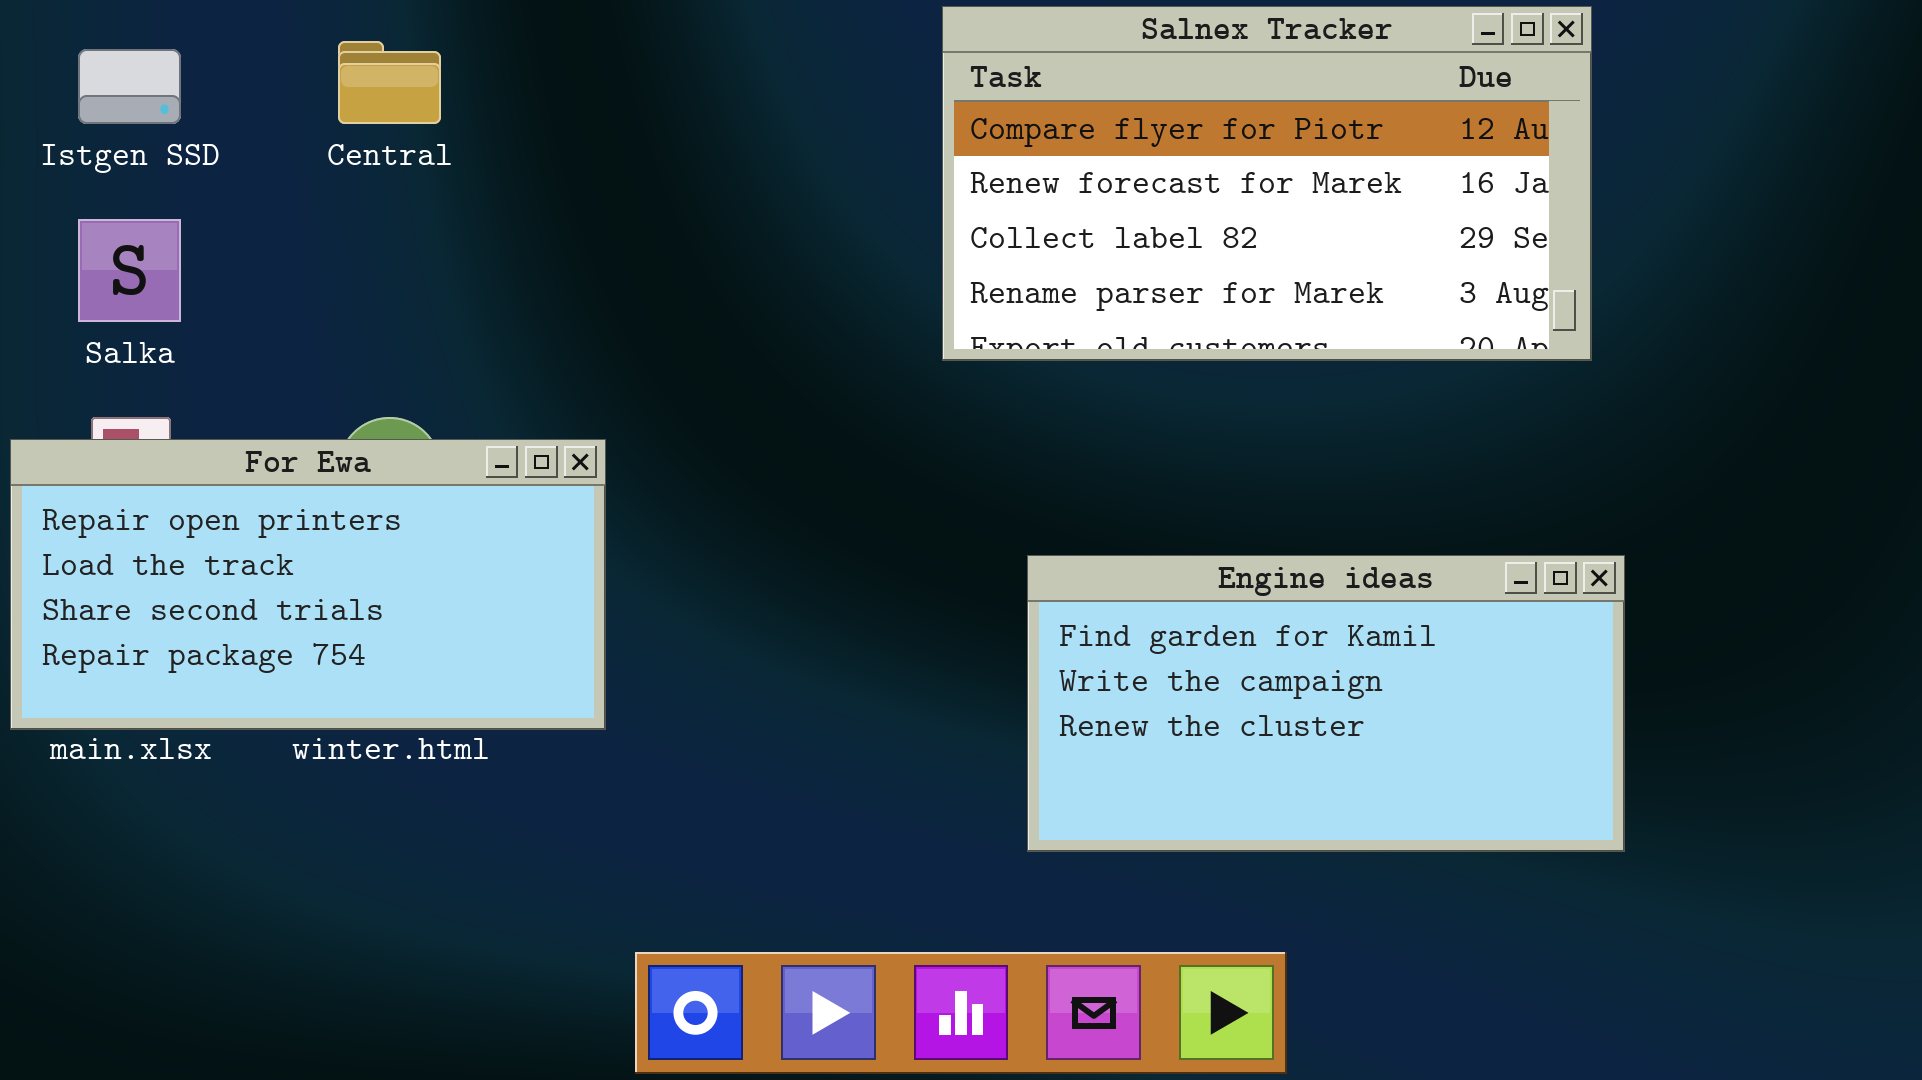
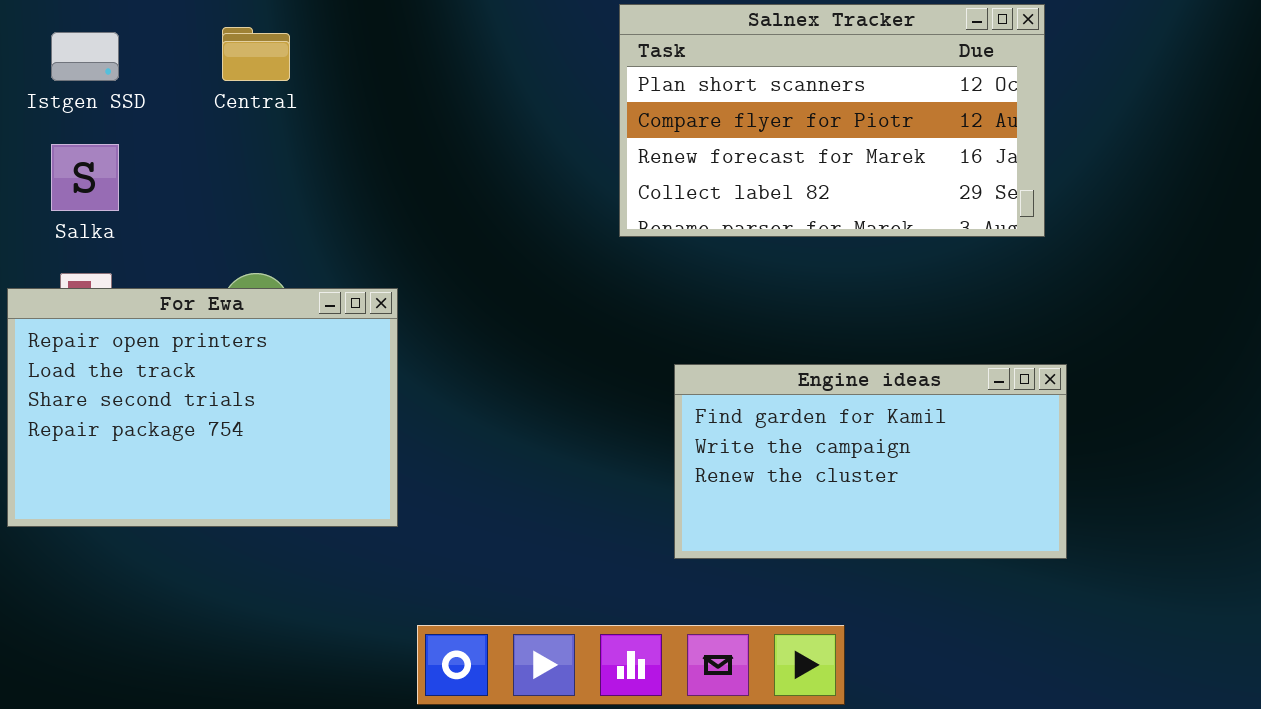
Salnex Tracker: [942,6,1592,361] -> [619,4,1045,237], scrolled up 1 row
For Ewa: [10,439,606,730] -> [7,288,398,527], resized

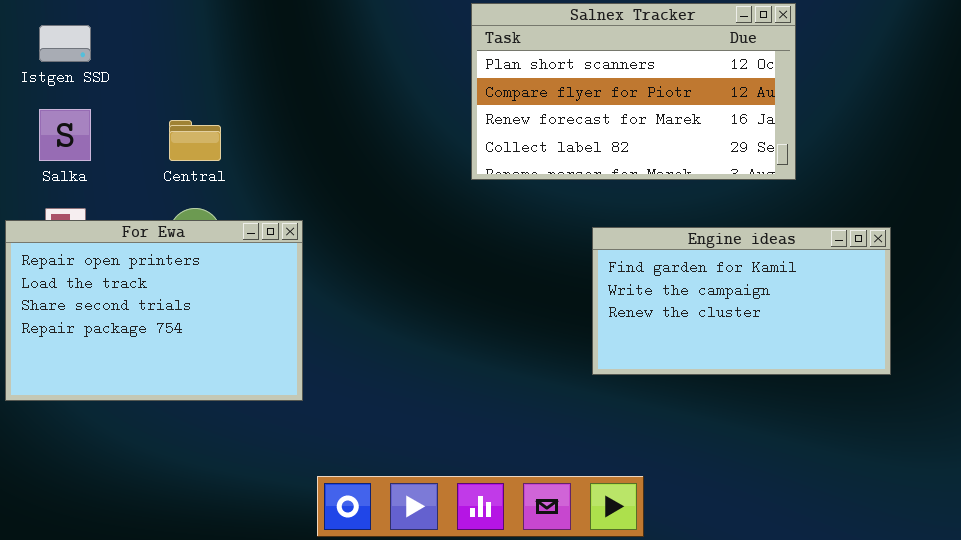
Central: [222,27,290,81] -> [169,120,221,161], moved
Engine ideas: [674,364,1067,559] -> [592,227,891,375], moved

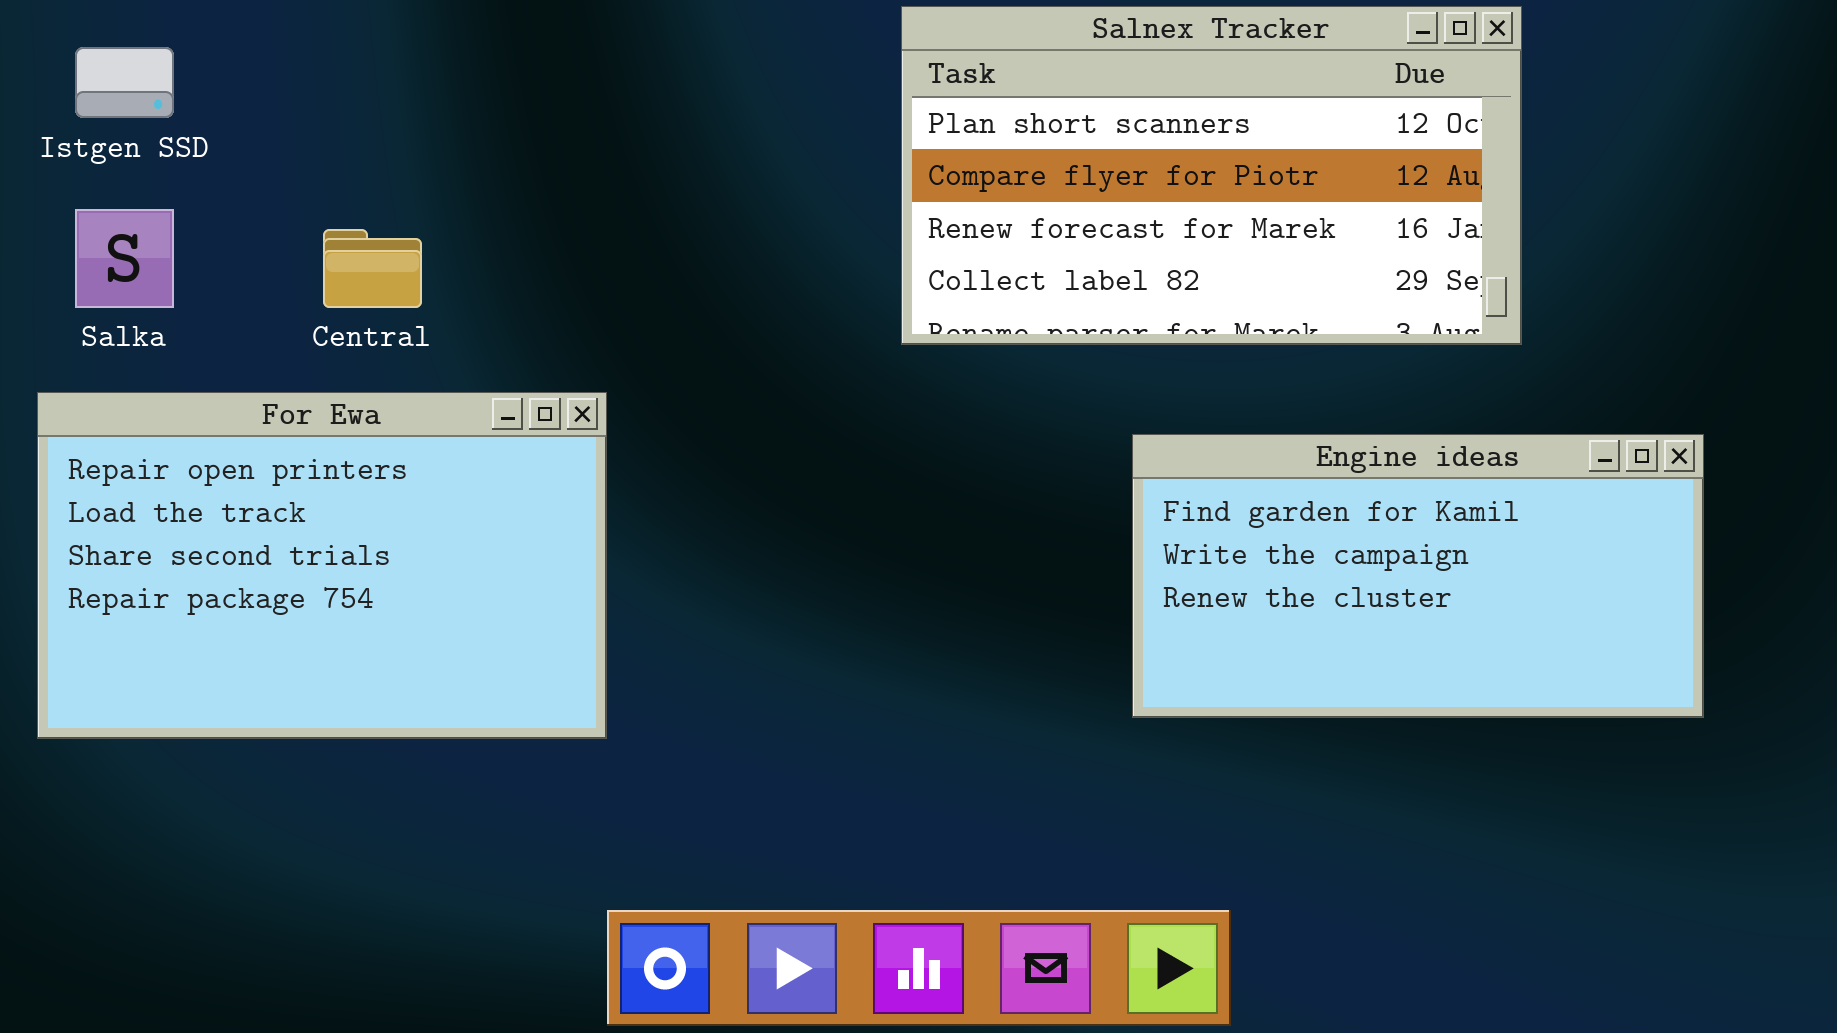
For Ewa: [5,220,303,401] -> [37,392,607,739], moved

